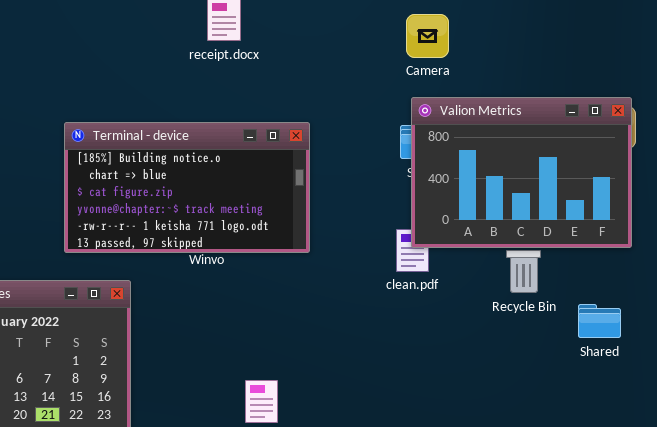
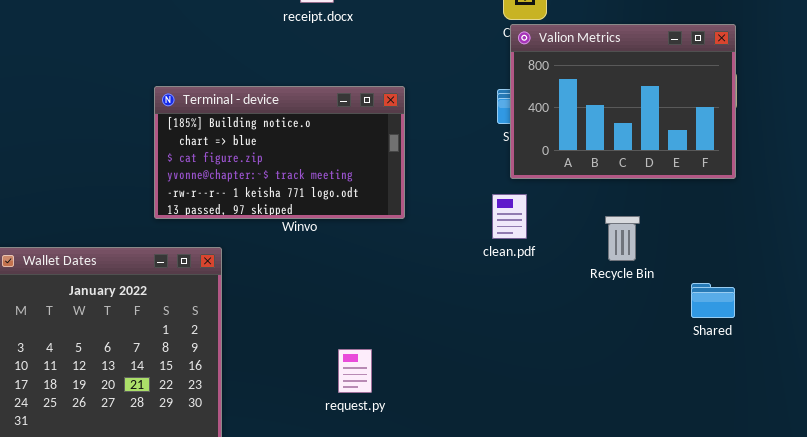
Valion Metrics: [411,97,632,248] -> [510,24,736,179], moved
Shared: [578,304,621,338] -> [691,283,735,318], moved

